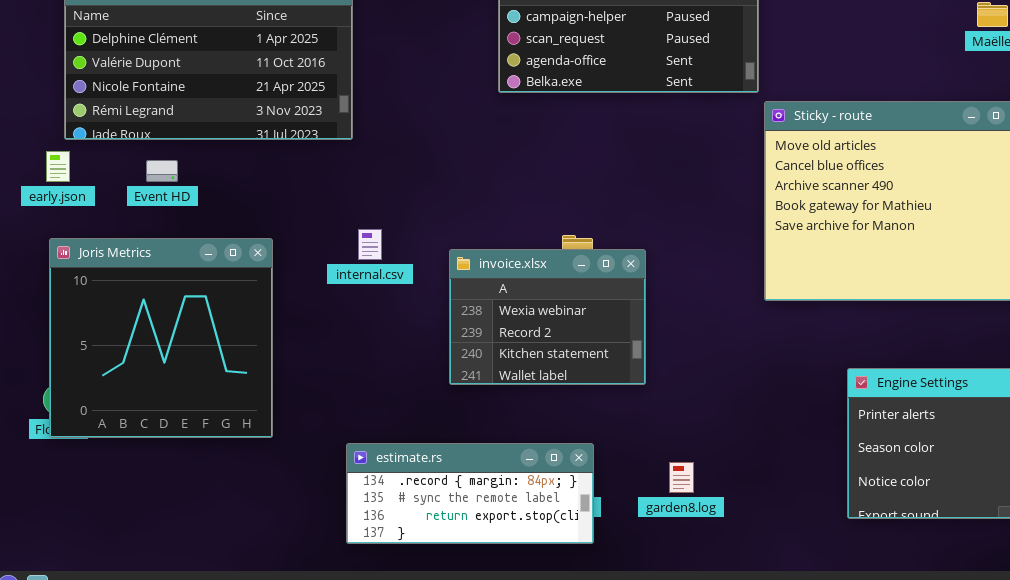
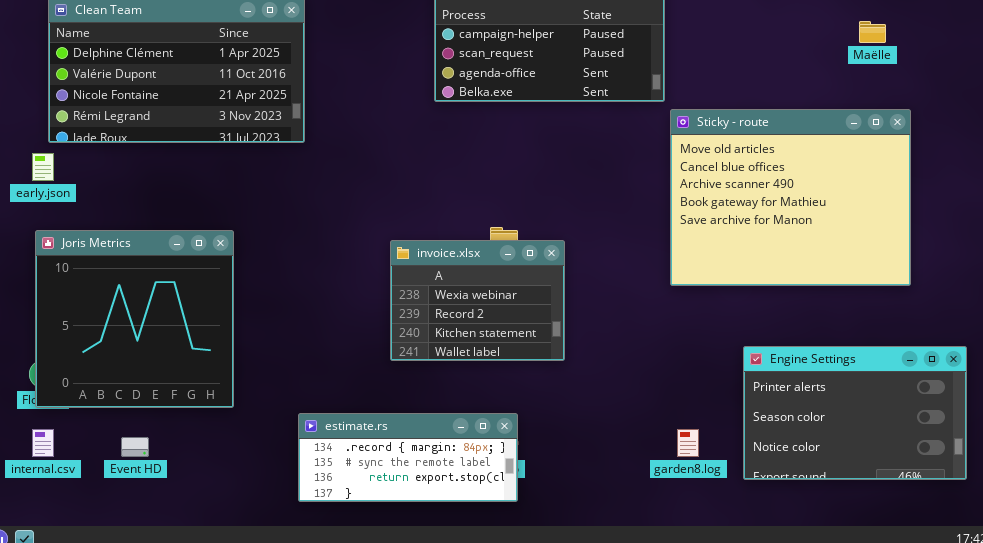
Event HD: [146,160,178,182] -> [121,437,149,457], moved
internal.csv: [358,229,382,260] -> [32,429,54,457], moved
garden8.log: [669,462,694,493] -> [677,429,699,457], moved

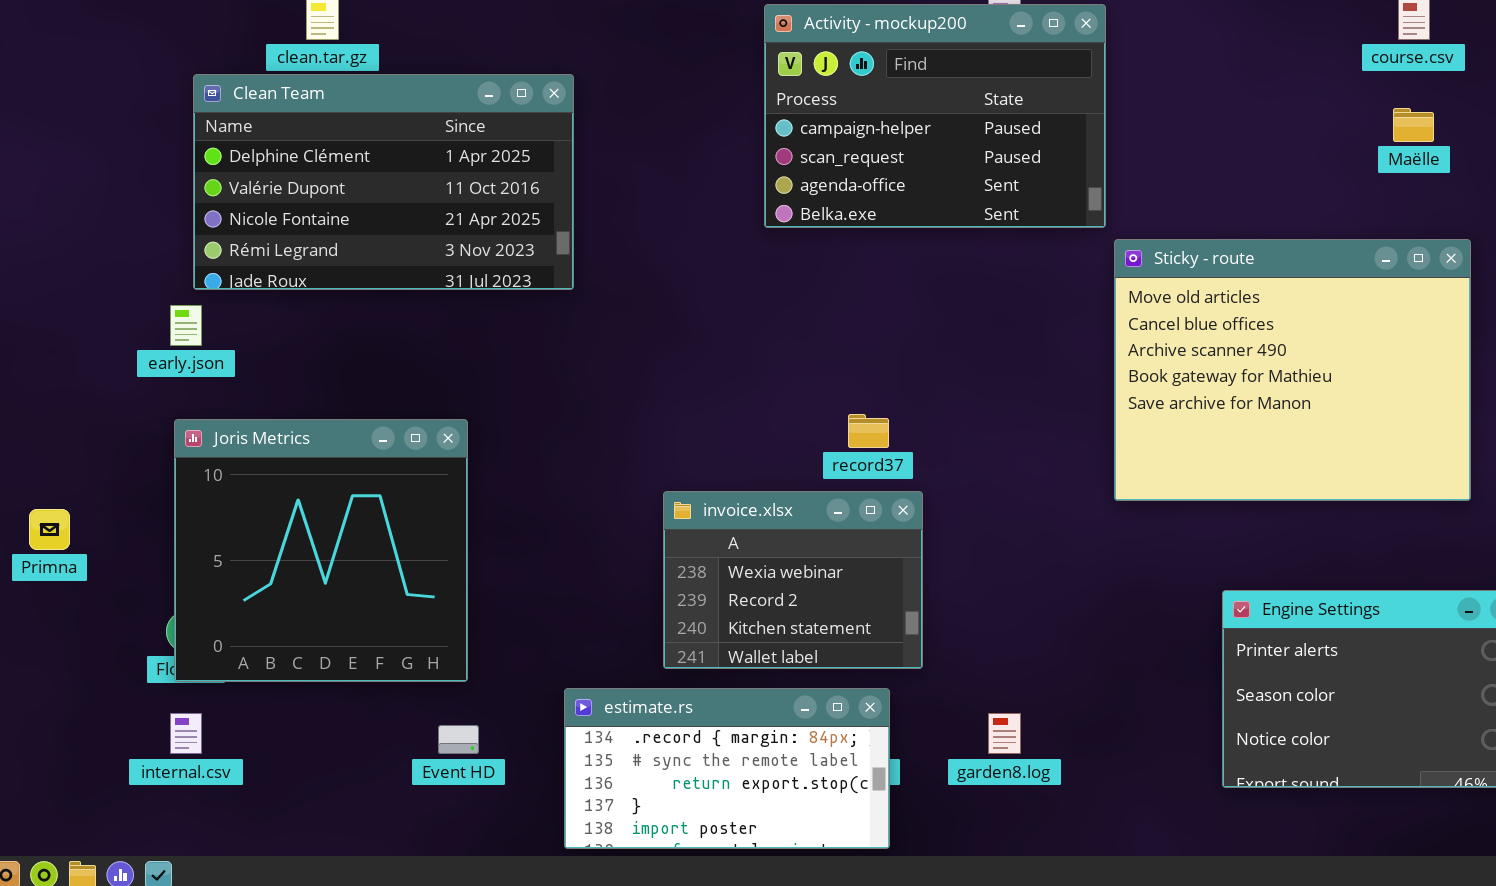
invoice.xlsx: [390,240,565,361] -> [663,491,923,669], moved
estimate.rs: [298,413,518,502] -> [564,688,890,849], resized
garden8.log: [677,429,699,457] -> [988,713,1021,754], moved
Event HD: [121,437,149,457] -> [438,725,479,754], moved

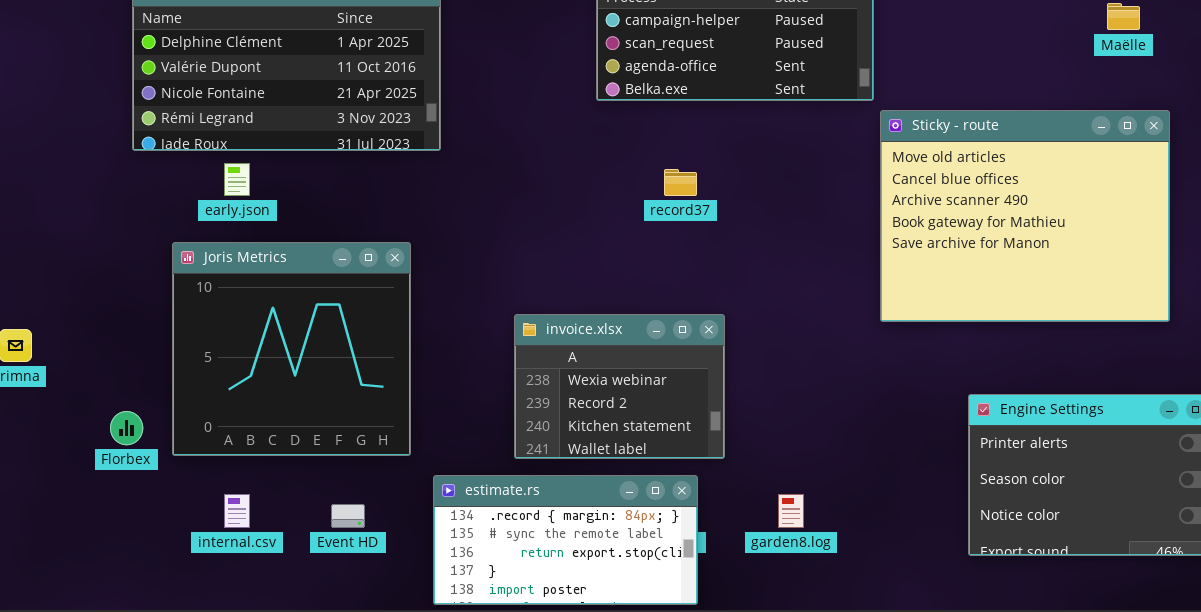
early.json: [170,305,202,346] -> [224,163,250,196], moved
record37: [848,414,889,448] -> [664,169,697,196], moved
Joris Metrics: [174,419,468,682] -> [172,242,411,456], moved
internal.csv: [170,713,202,754] -> [224,494,250,528], moved

